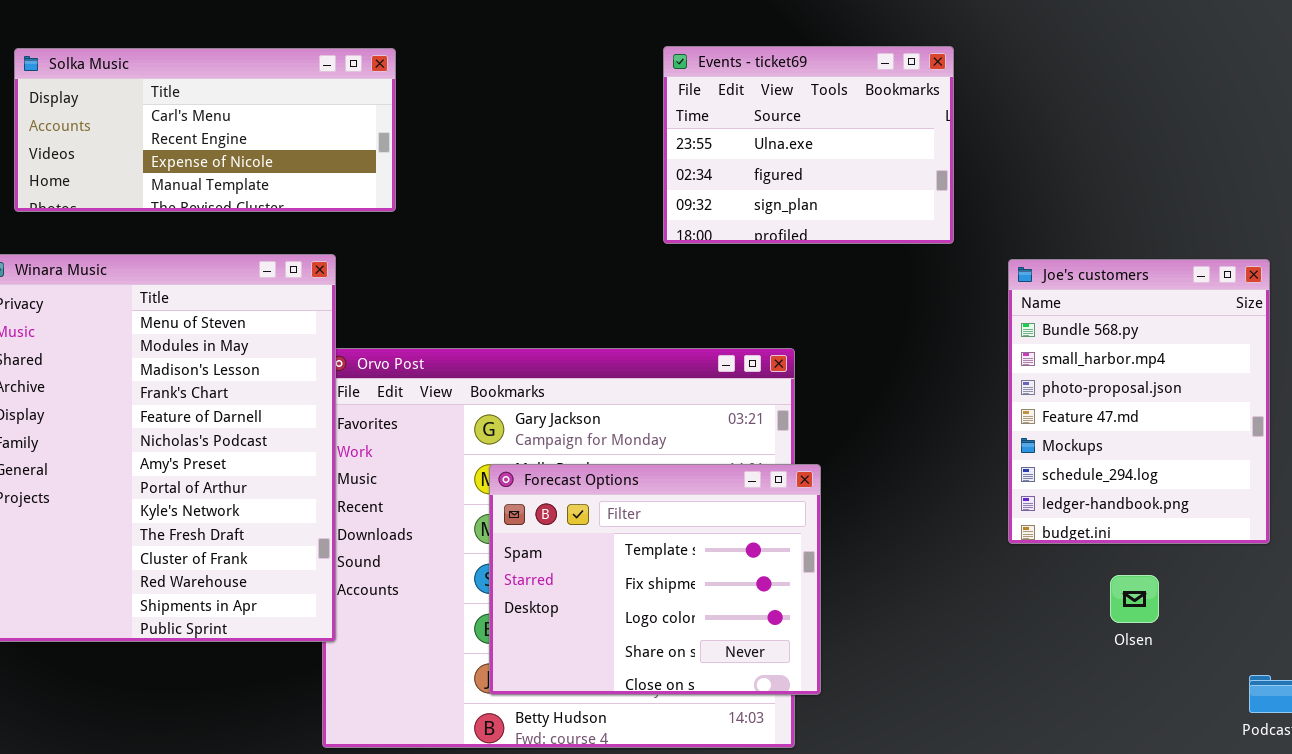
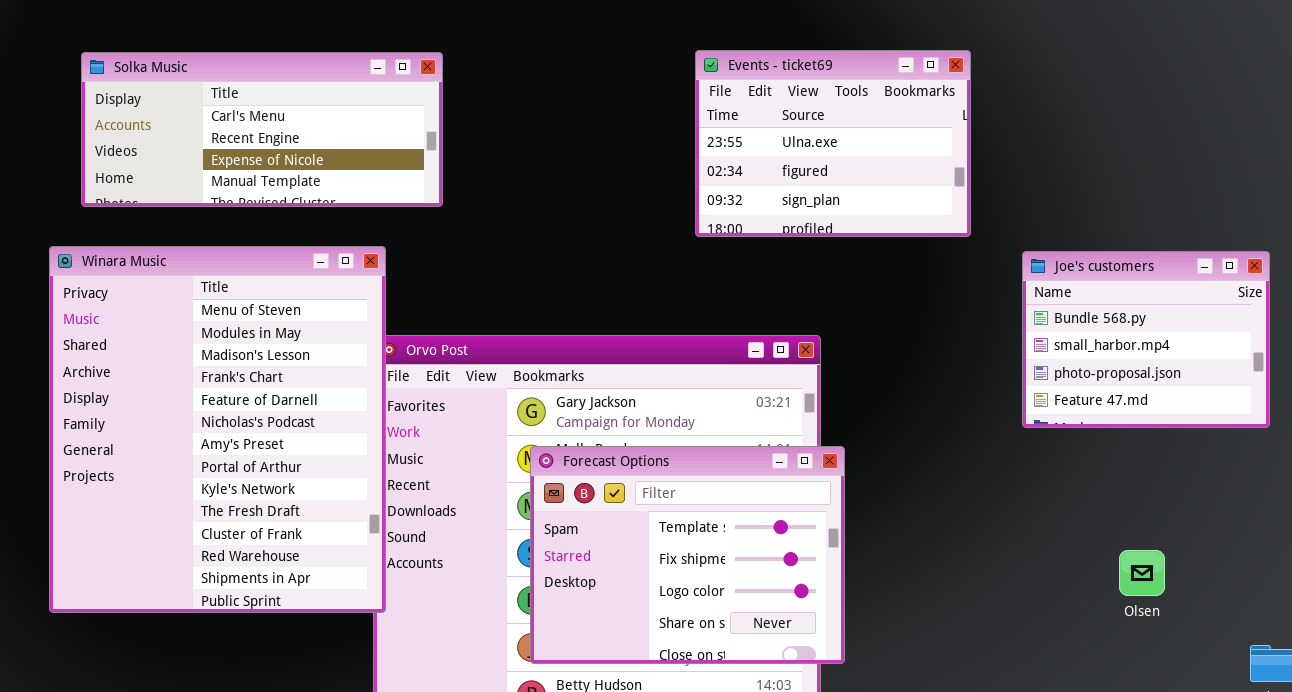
Joe's customers: [1008,259,1270,544] -> [1022,251,1270,428], resized

